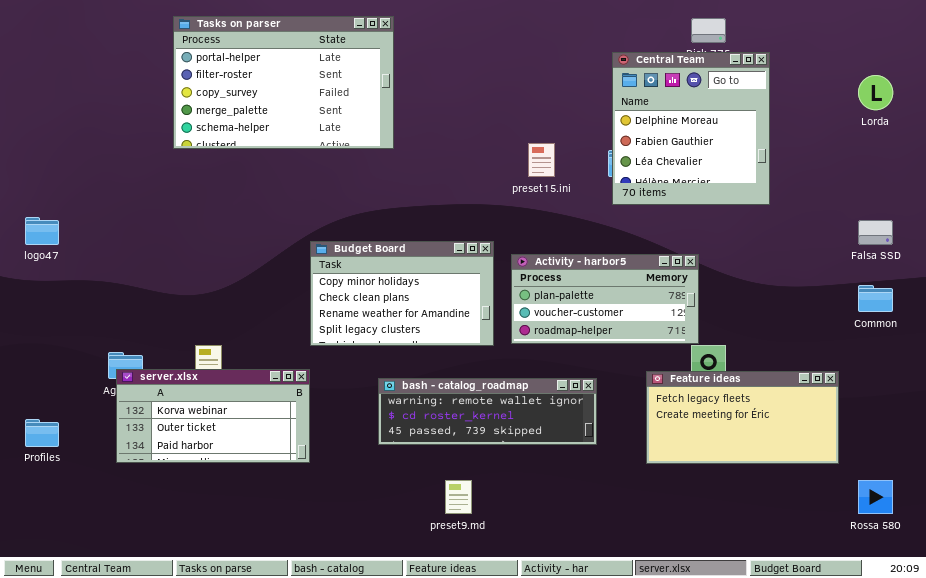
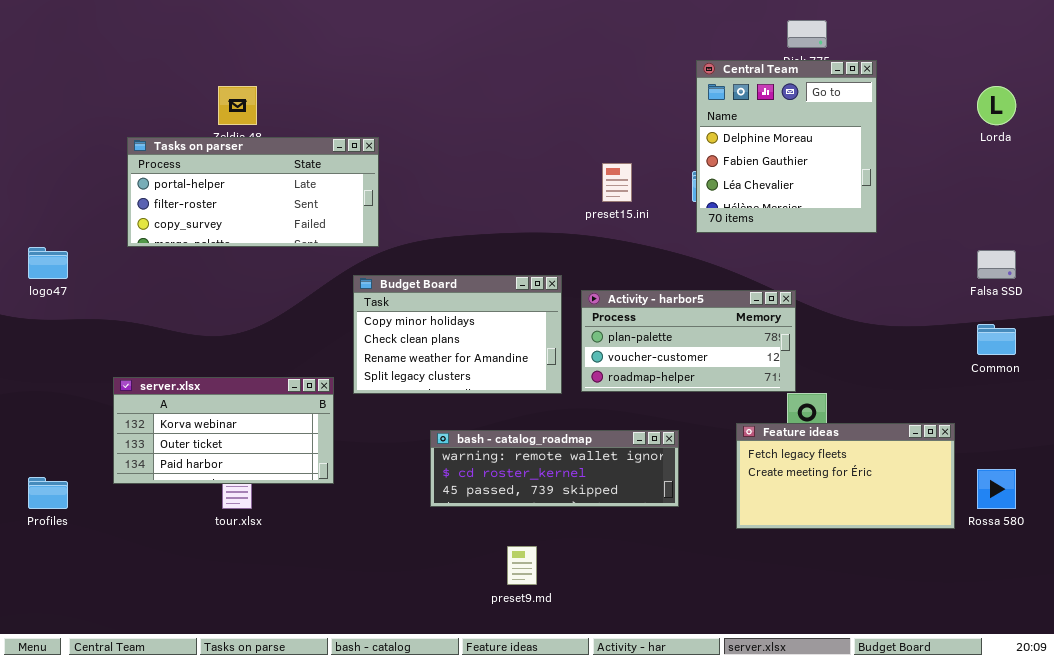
Tasks on parser: [173,16,394,149] -> [127,137,379,247], moved, resized
server.xlsx: [116,369,310,463] -> [113,377,334,484], moved
Rossa 580: [858,480,893,514] -> [977,469,1016,509], moved

